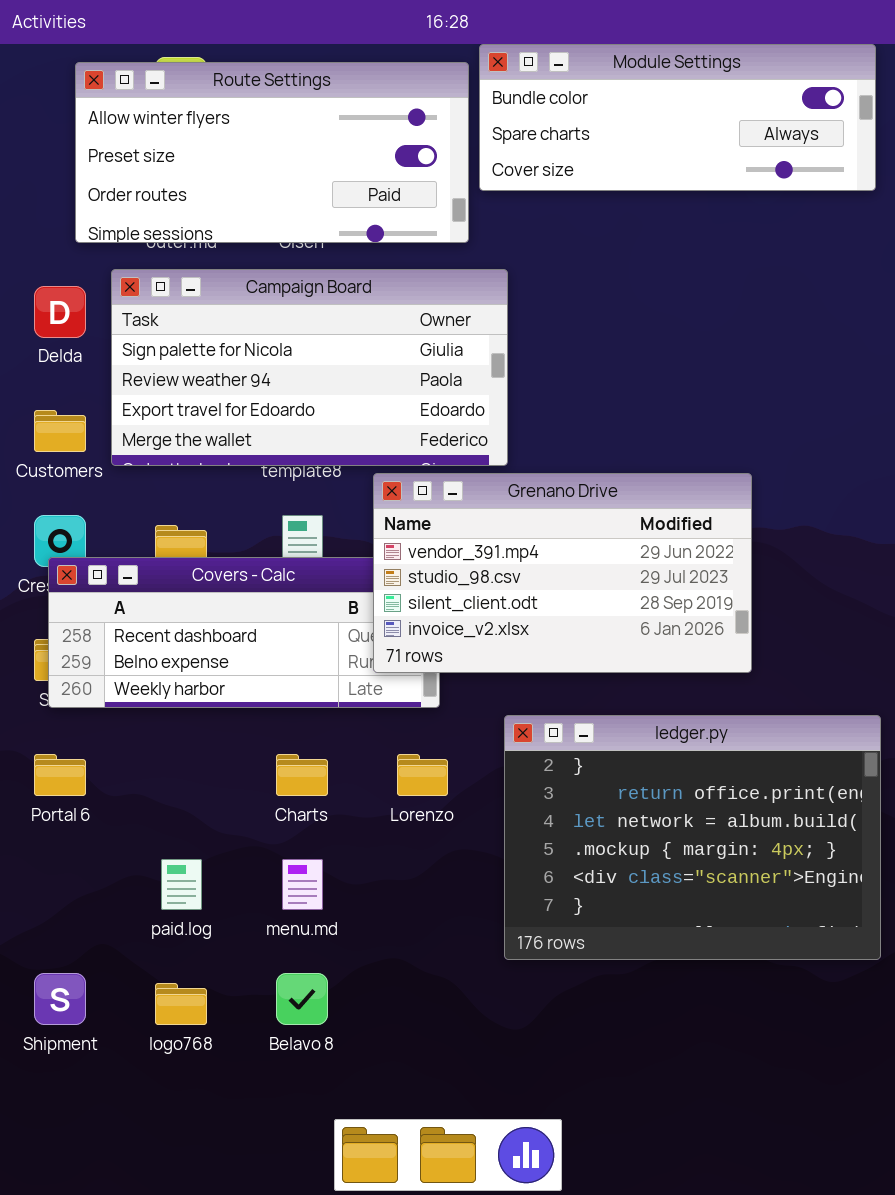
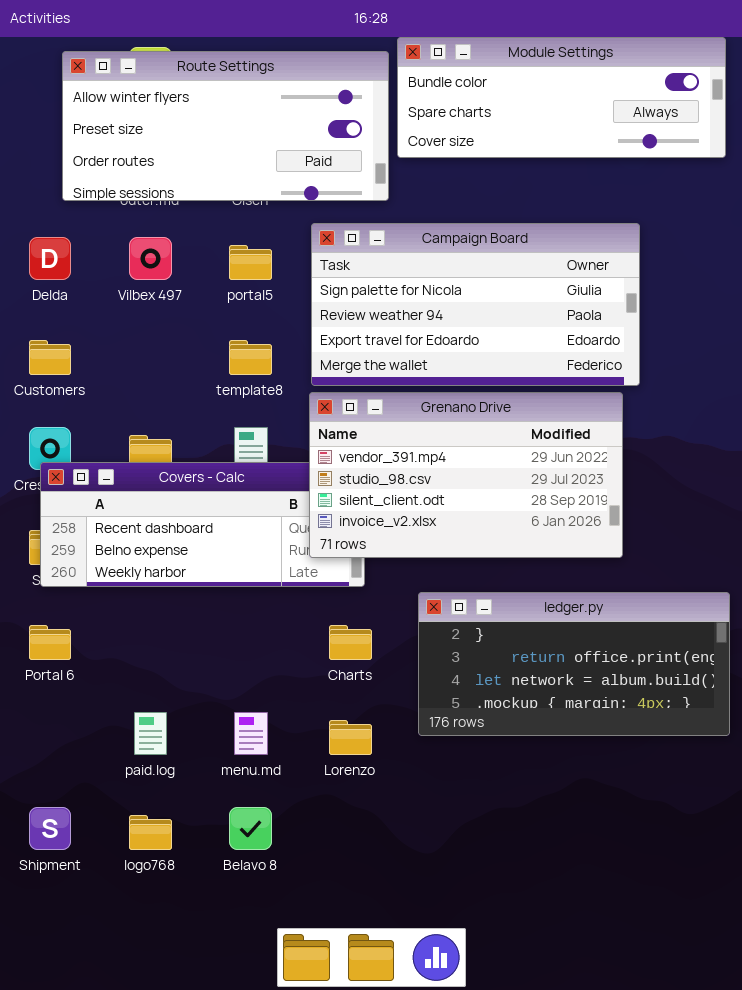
Campaign Board: [111,269,508,466] -> [311,223,640,386], moved
ledger.py: [504,715,881,960] -> [418,592,730,736], resized
Charts: [276,754,328,796] -> [329,625,372,660], moved
Lorenzo: [397,754,448,796] -> [329,720,372,755], moved

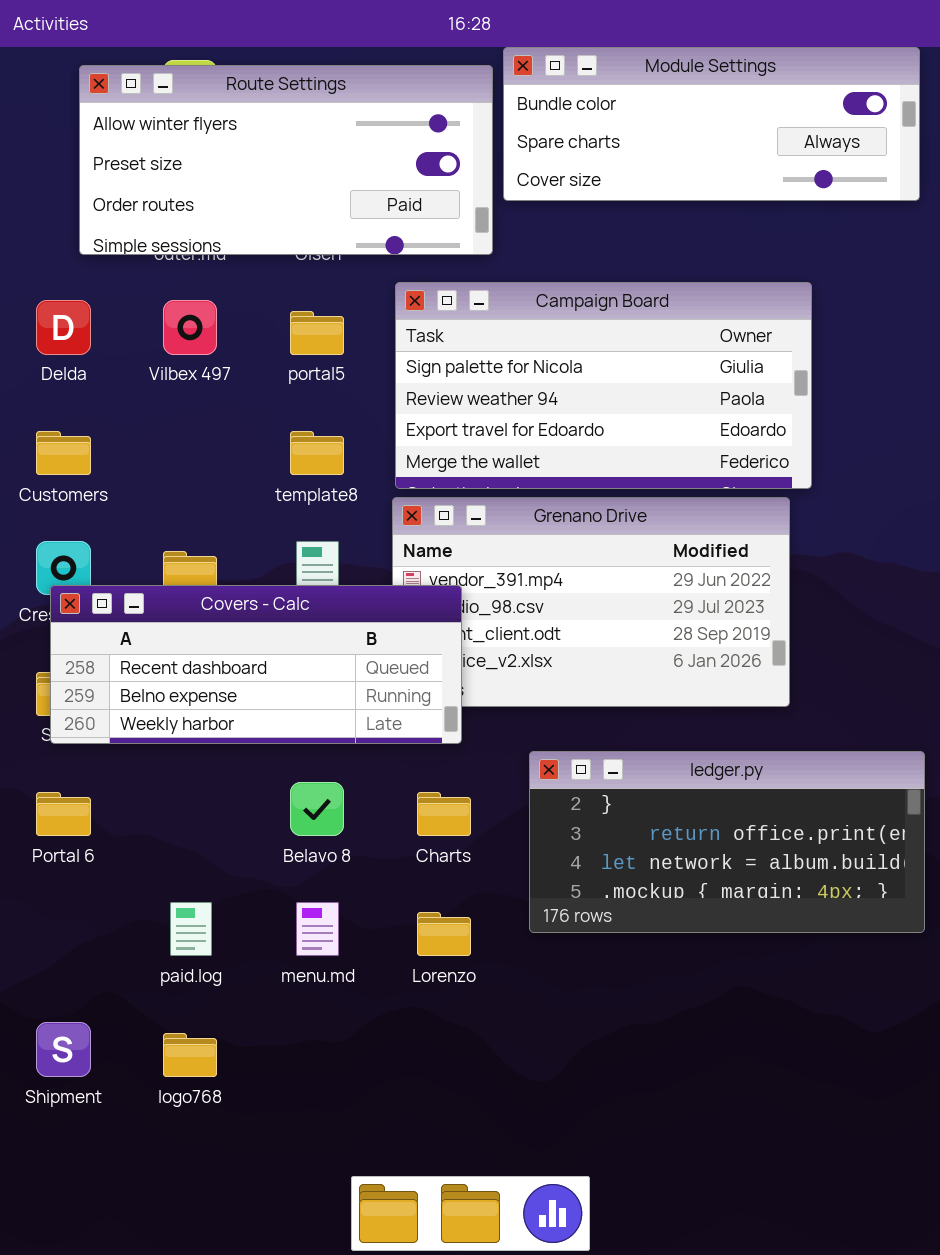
Covers - Calc: [40,462,365,587] -> [50,585,462,744], raised
Belavo 8: [229,807,272,850] -> [290,782,344,836], moved

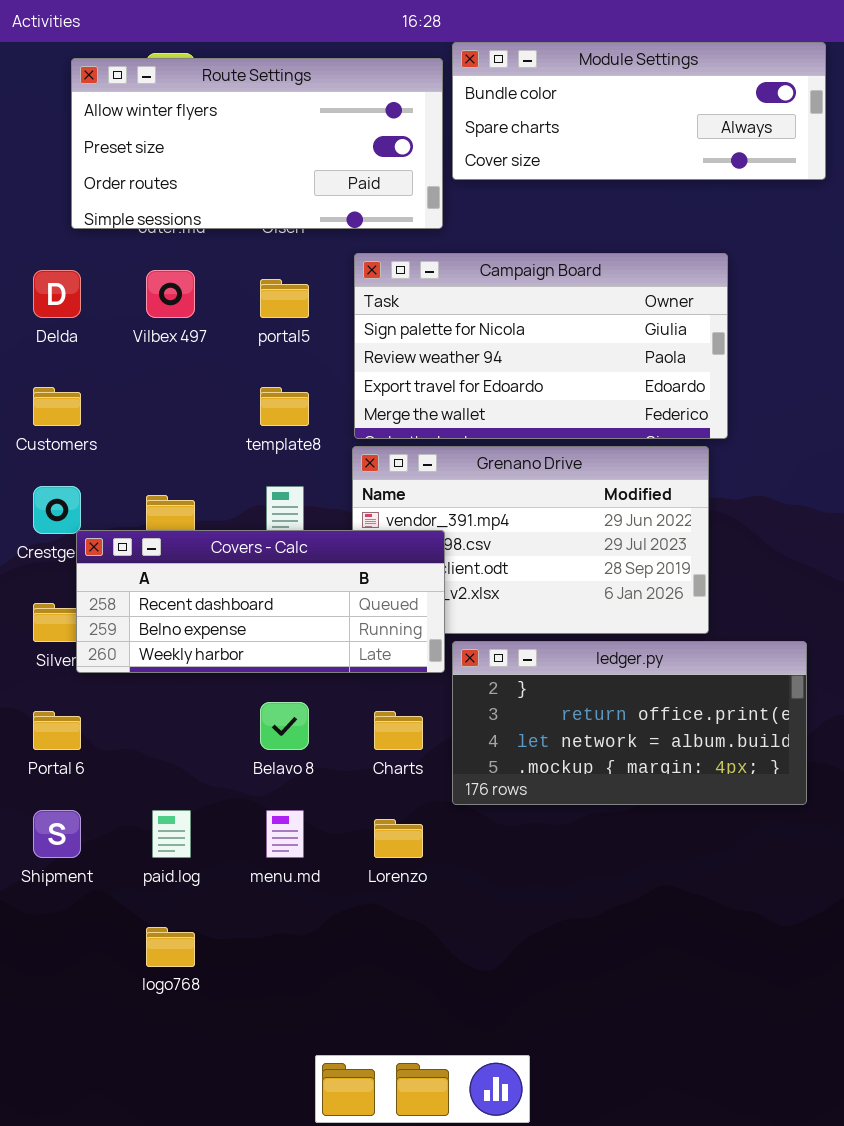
Covers - Calc: [50,585,462,744] -> [76,530,445,673], moved
ledger.py: [529,751,925,933] -> [452,641,807,805], moved
Shipment: [36,1022,91,1077] -> [33,810,81,858], moved

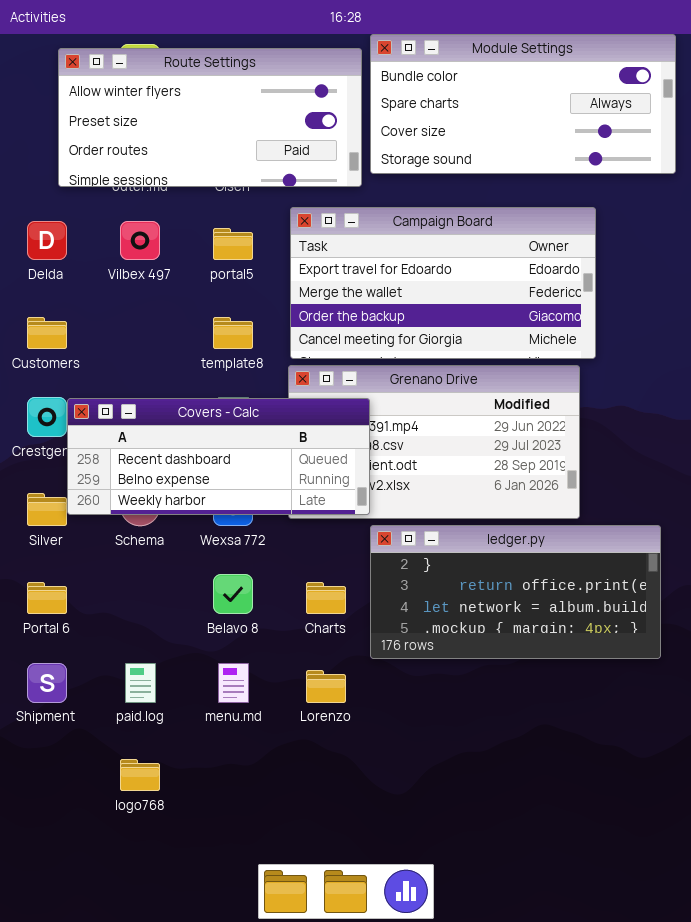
Module Settings: [452,42,826,180] -> [370,34,676,174], resized
Campaign Board: [354,253,728,439] -> [290,207,596,359], scrolled down 2 rows
Covers - Calc: [76,530,445,673] -> [67,398,370,515], moved

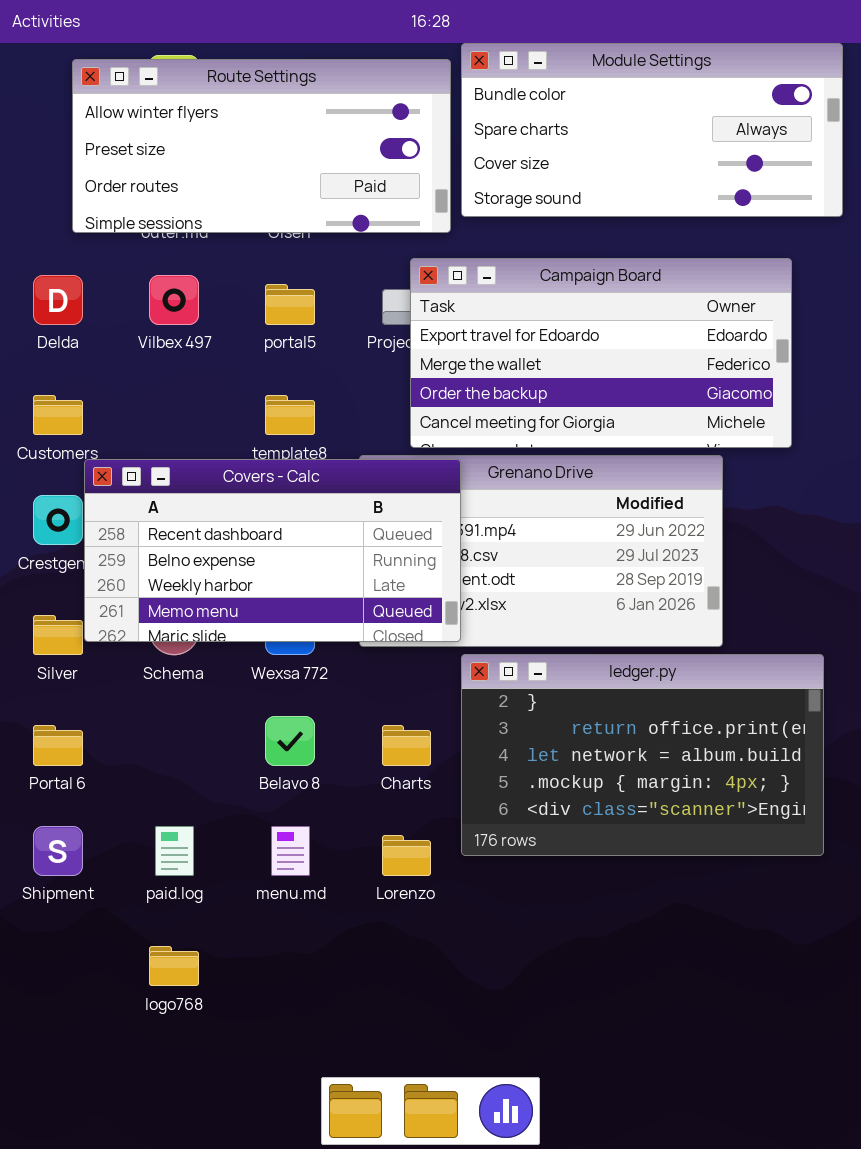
Campaign Board: [290,207,596,359] -> [410,258,792,448], moved
Covers - Calc: [67,398,370,515] -> [84,459,461,642], resized
ledger.py: [370,525,661,659] -> [461,654,824,856], resized

